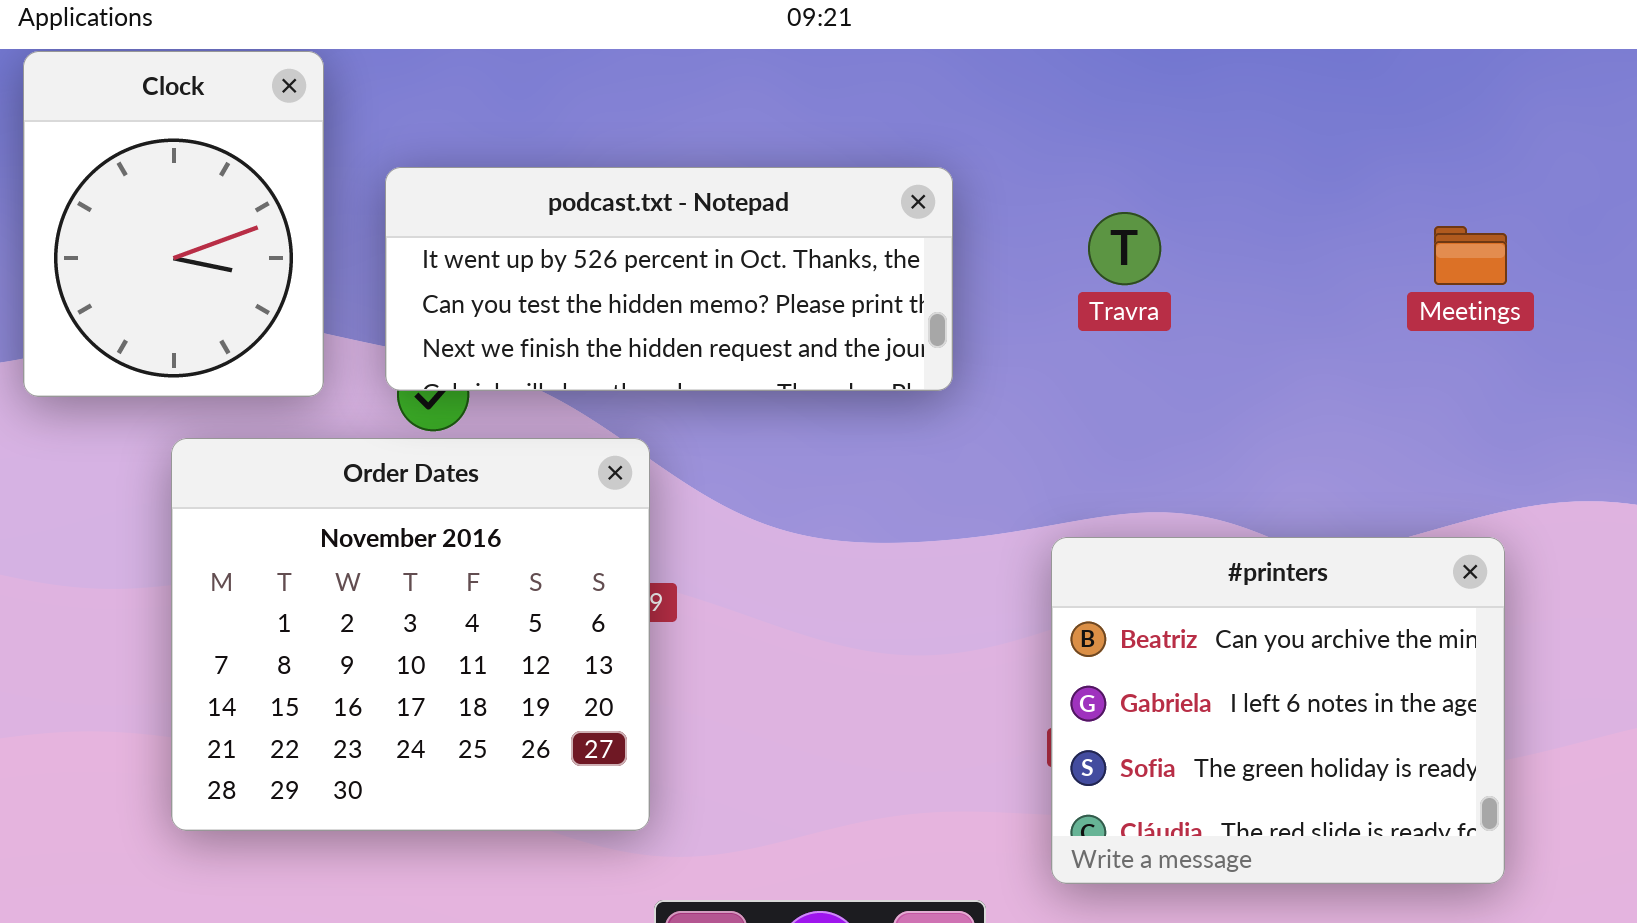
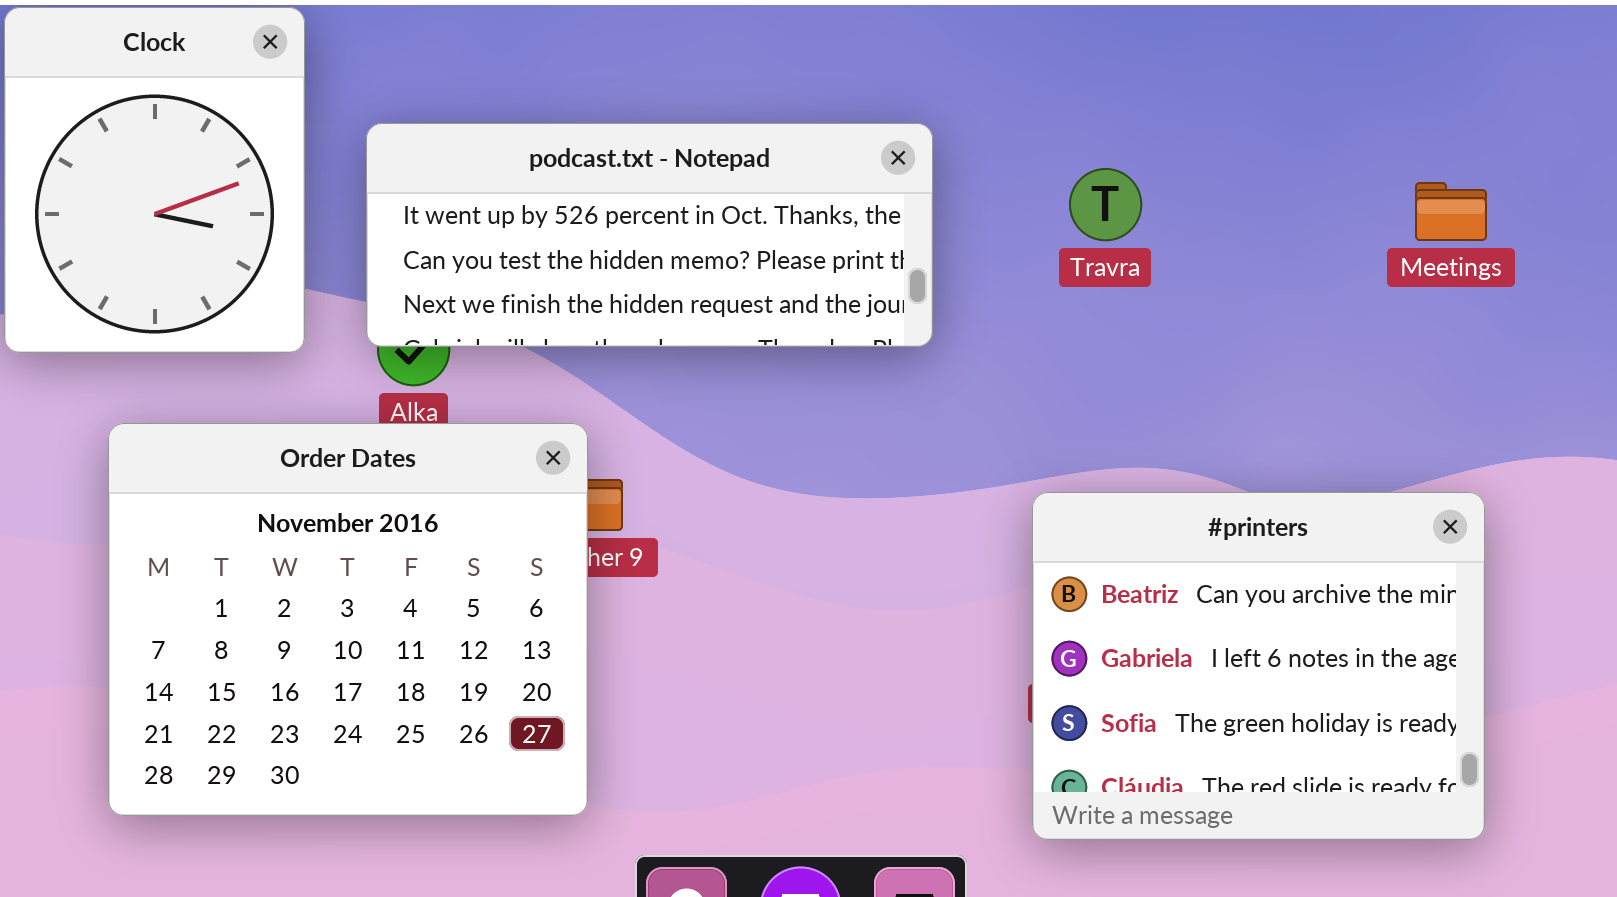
Order Dates: [171,438,650,831] -> [108,423,588,816], moved

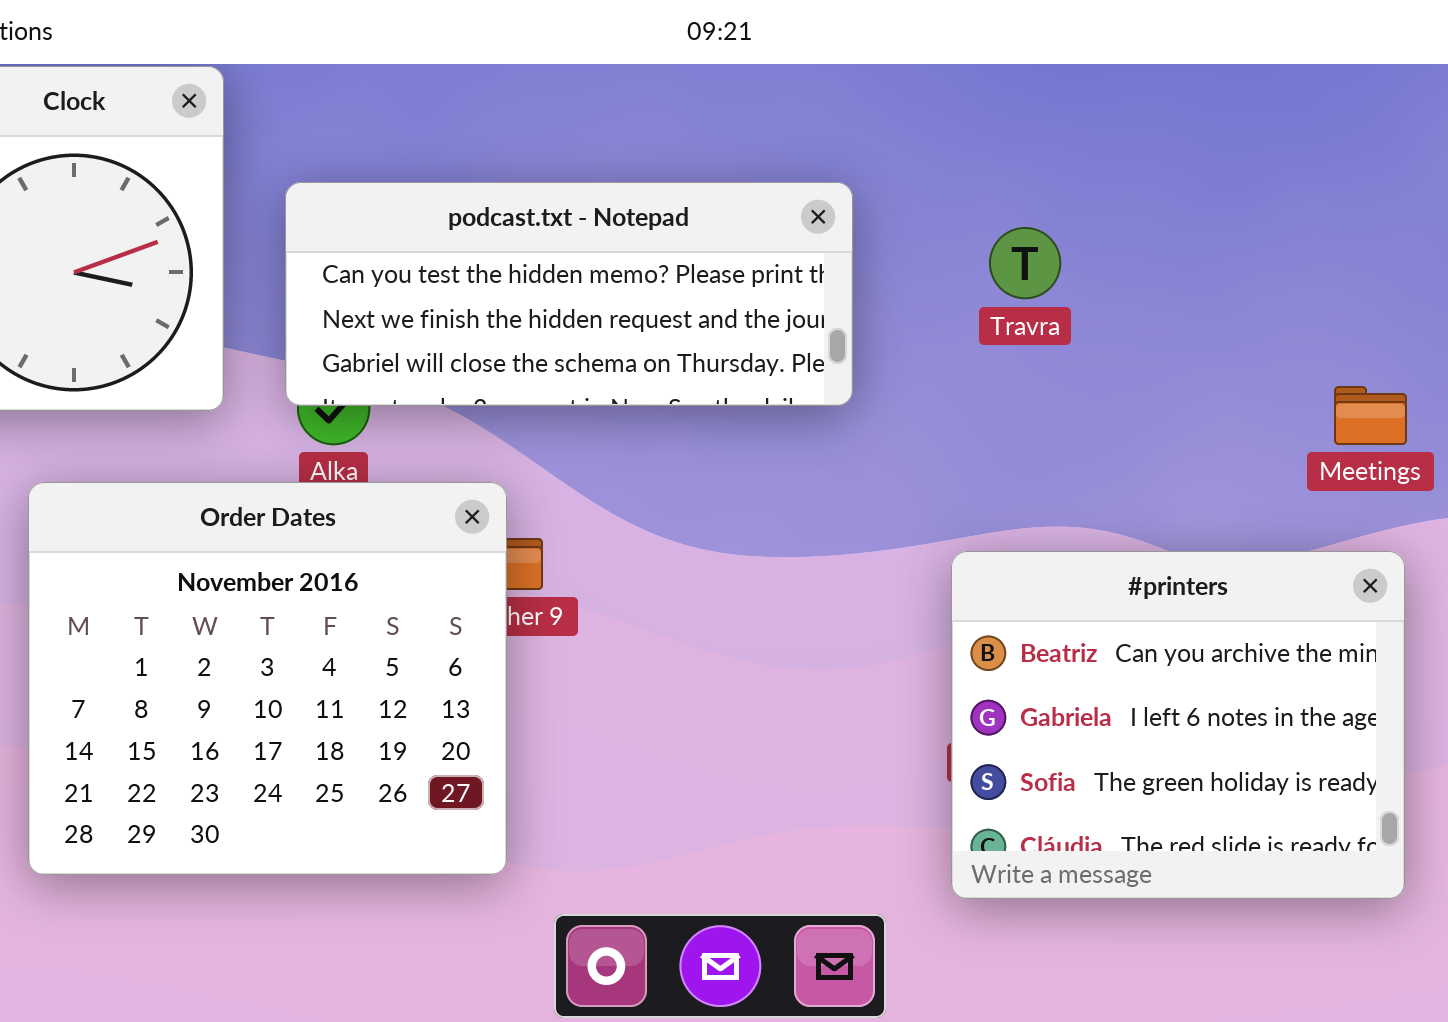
podcast.txt - Notepad: [366,123,933,347] -> [285,182,853,406], scrolled down 1 row
Meetings: [1415,182,1487,241] -> [1334,386,1407,445], moved

